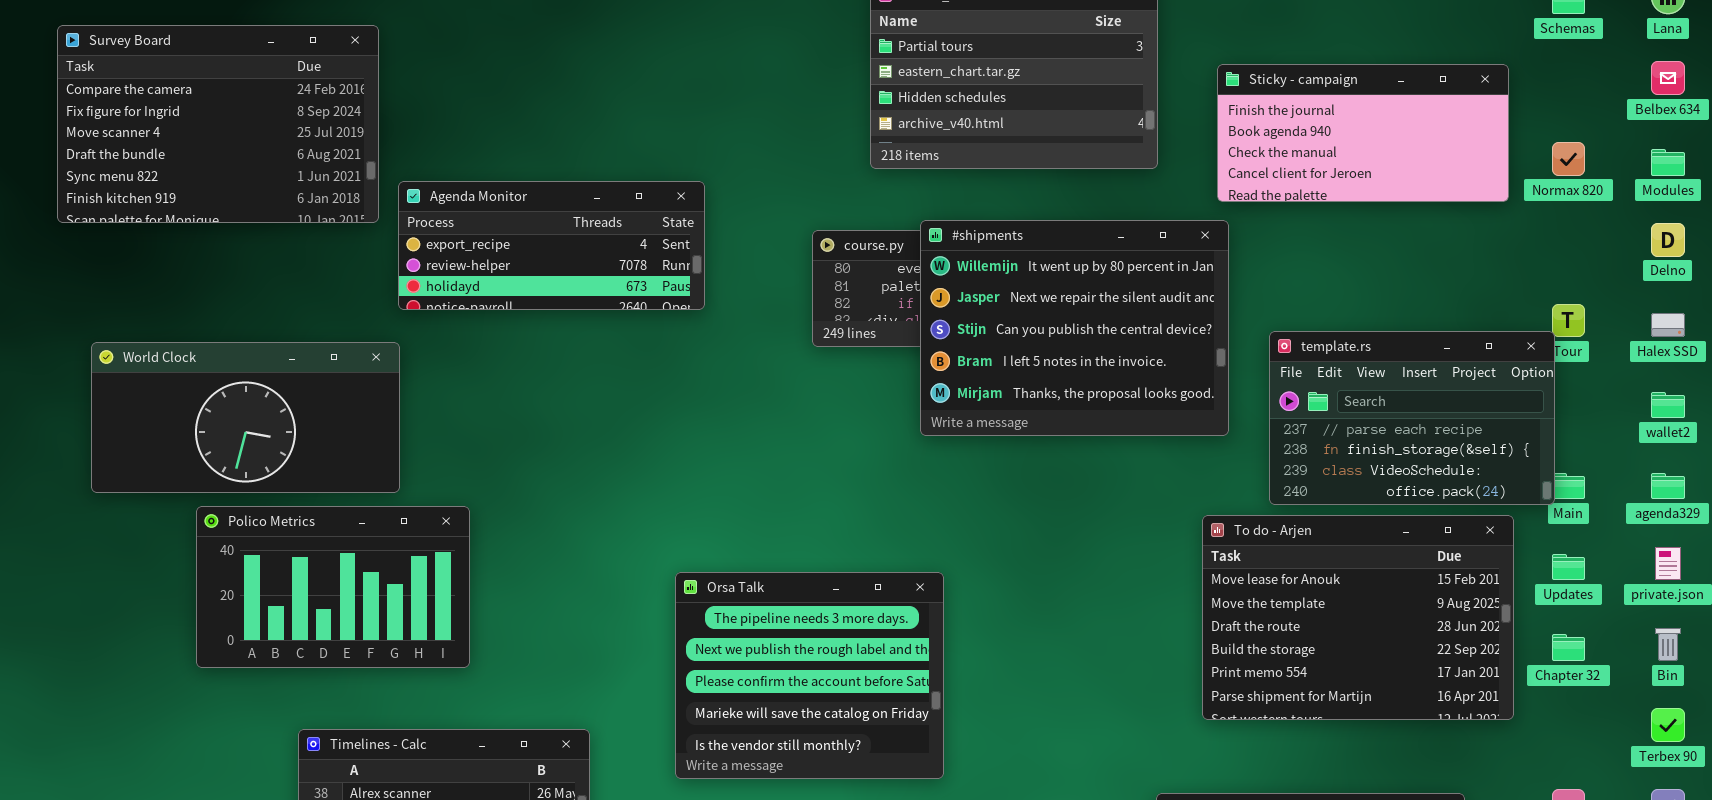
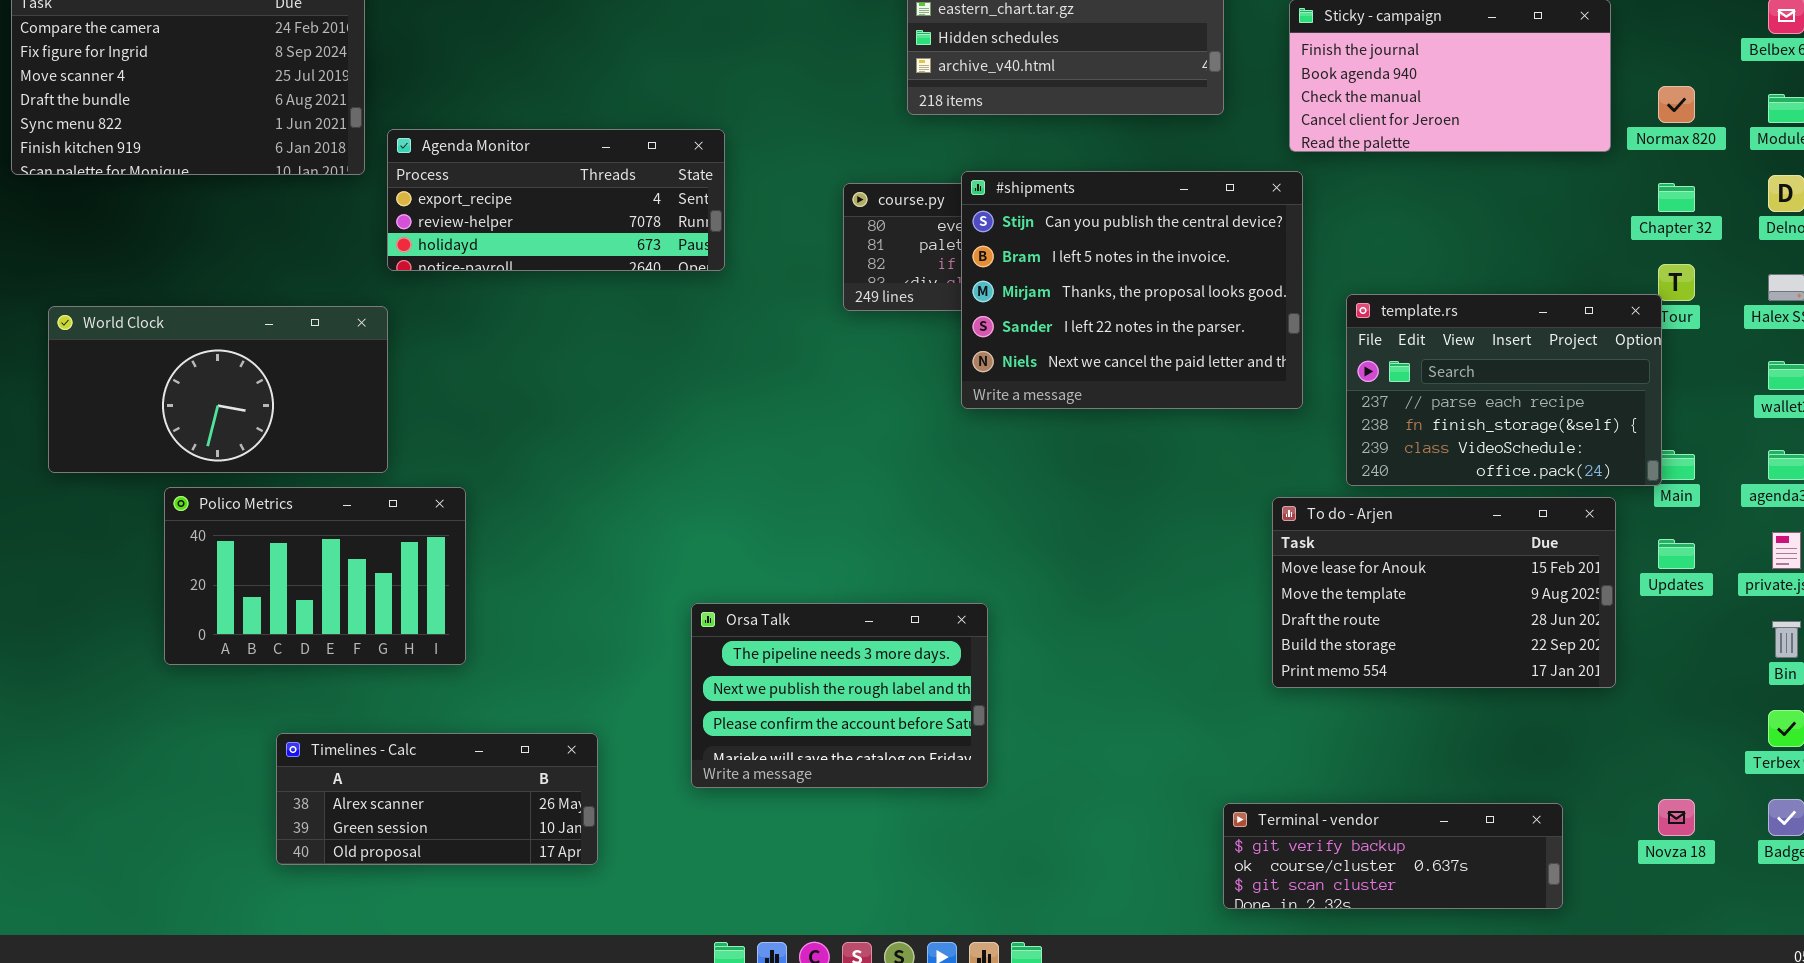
#shipments: [920,220,1229,436] -> [961,171,1303,409], scrolled down 2 rows
To do - Arjen: [1202,515,1514,720] -> [1272,497,1616,688], resized
Orsa Talk: [675,572,944,779] -> [691,603,988,788], resized
Chapter 32: [1552,634,1585,661] -> [1658,183,1695,212], moved

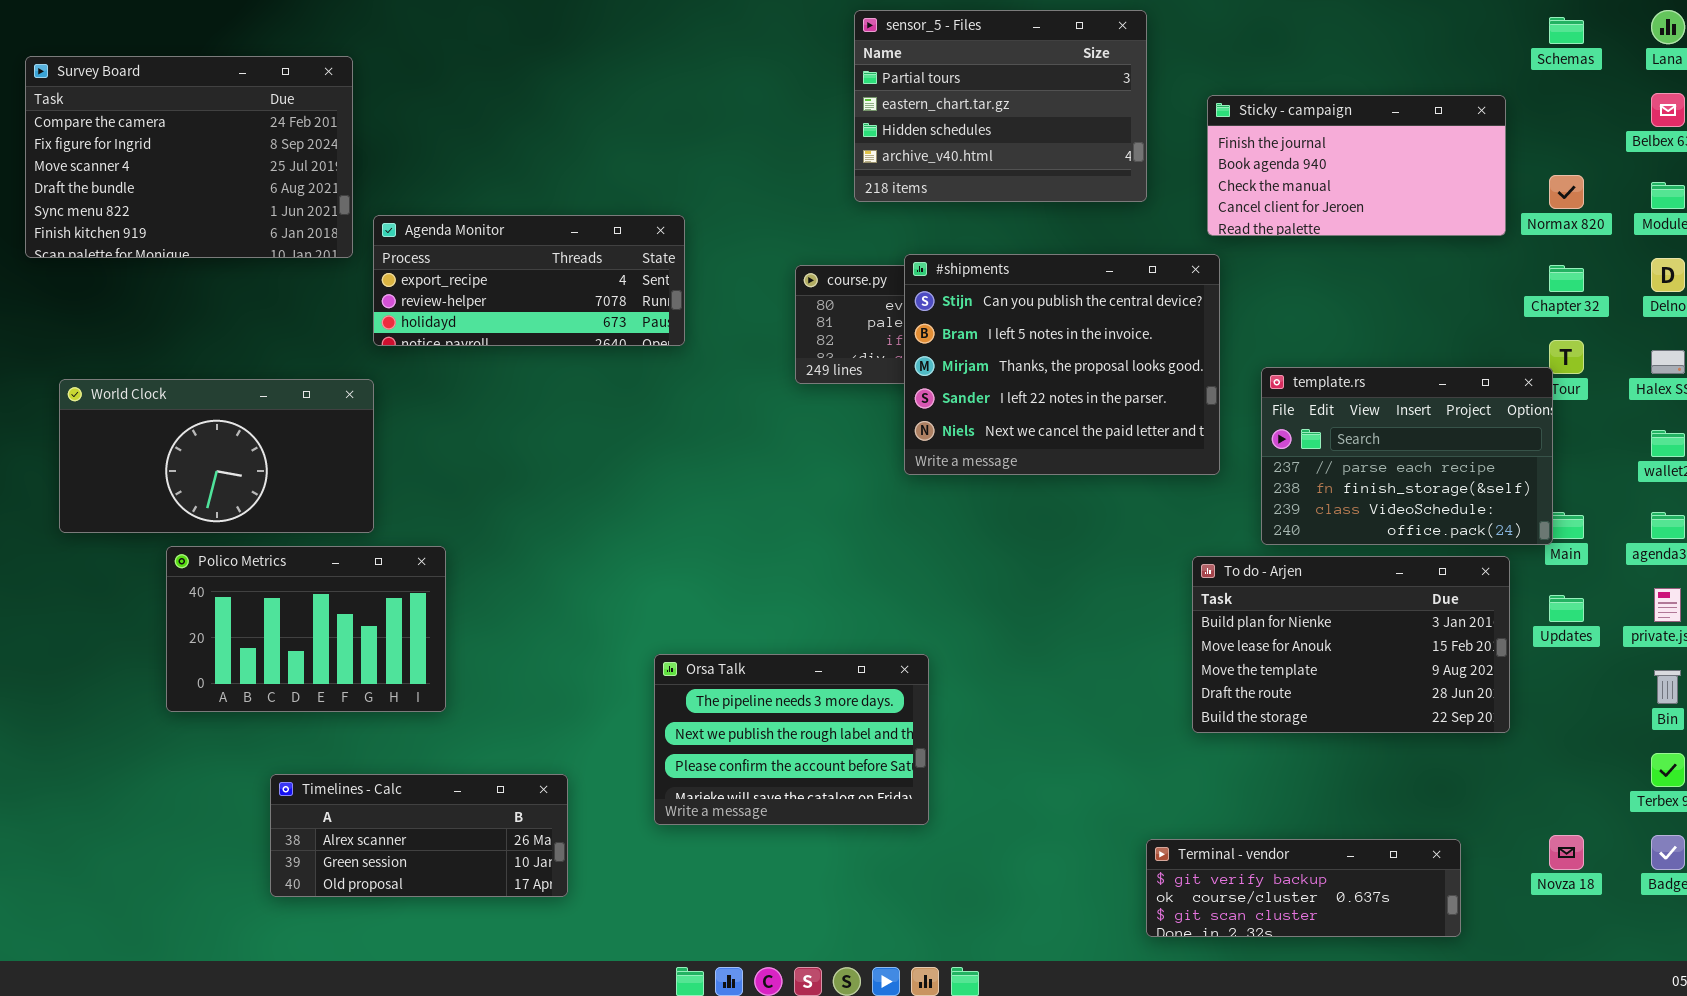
To do - Arjen: [1272,497,1616,688] -> [1192,556,1510,733], scrolled up 1 row

